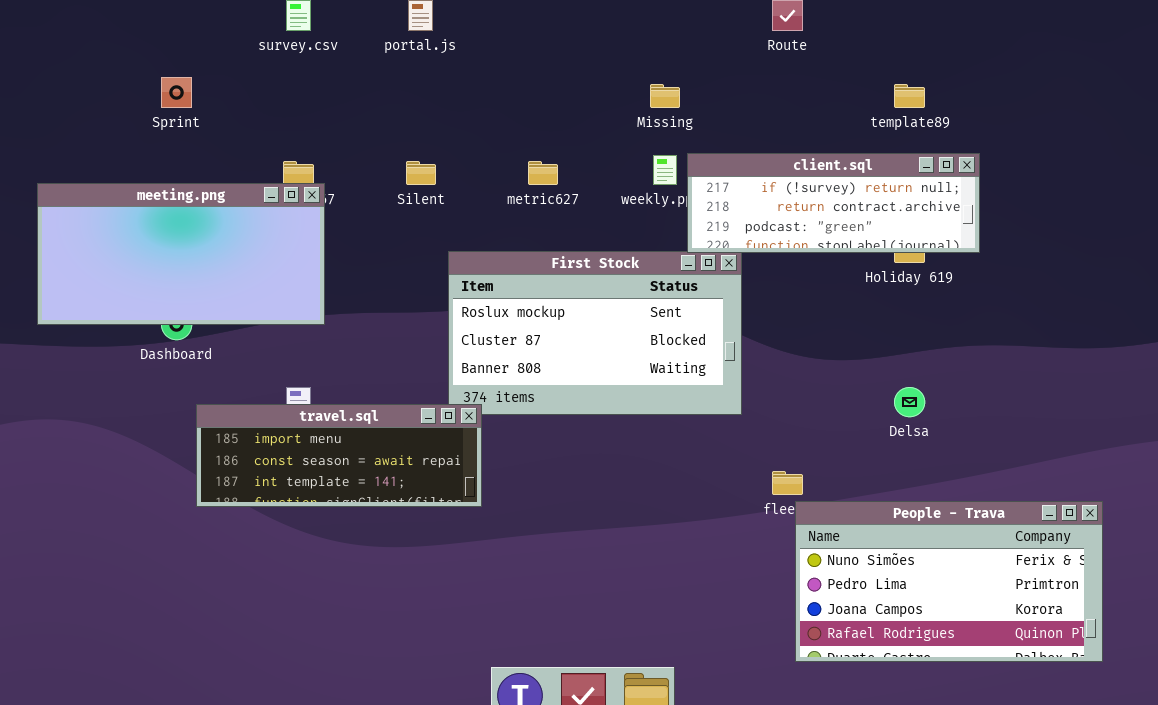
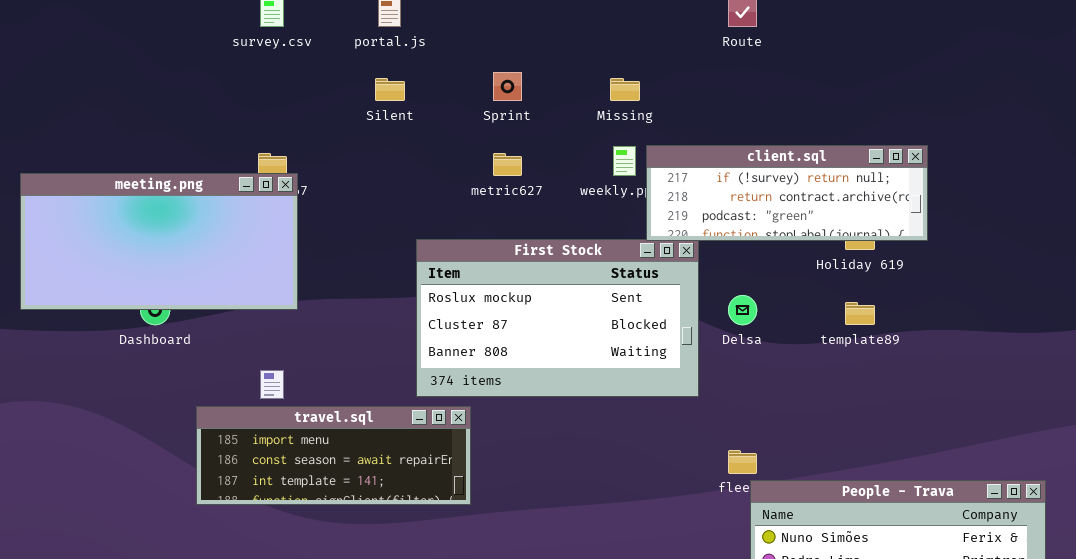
Sprint: [161,77,192,108] -> [493,72,522,101], moved
template89: [894,84,925,108] -> [845,302,875,325], moved
Silent: [406,161,436,185] -> [375,78,405,101], moved
Delsa: [894,387,925,417] -> [728,295,757,325], moved
travel.sql: [196,404,482,507] -> [196,406,471,505], moved

